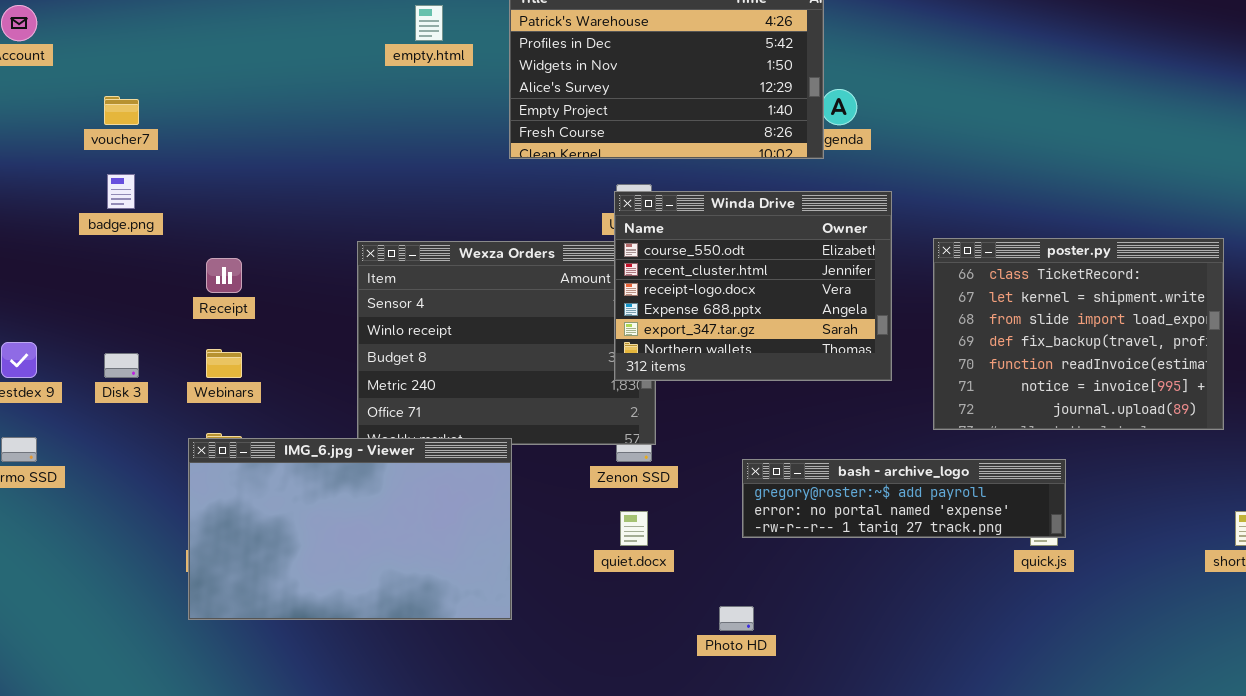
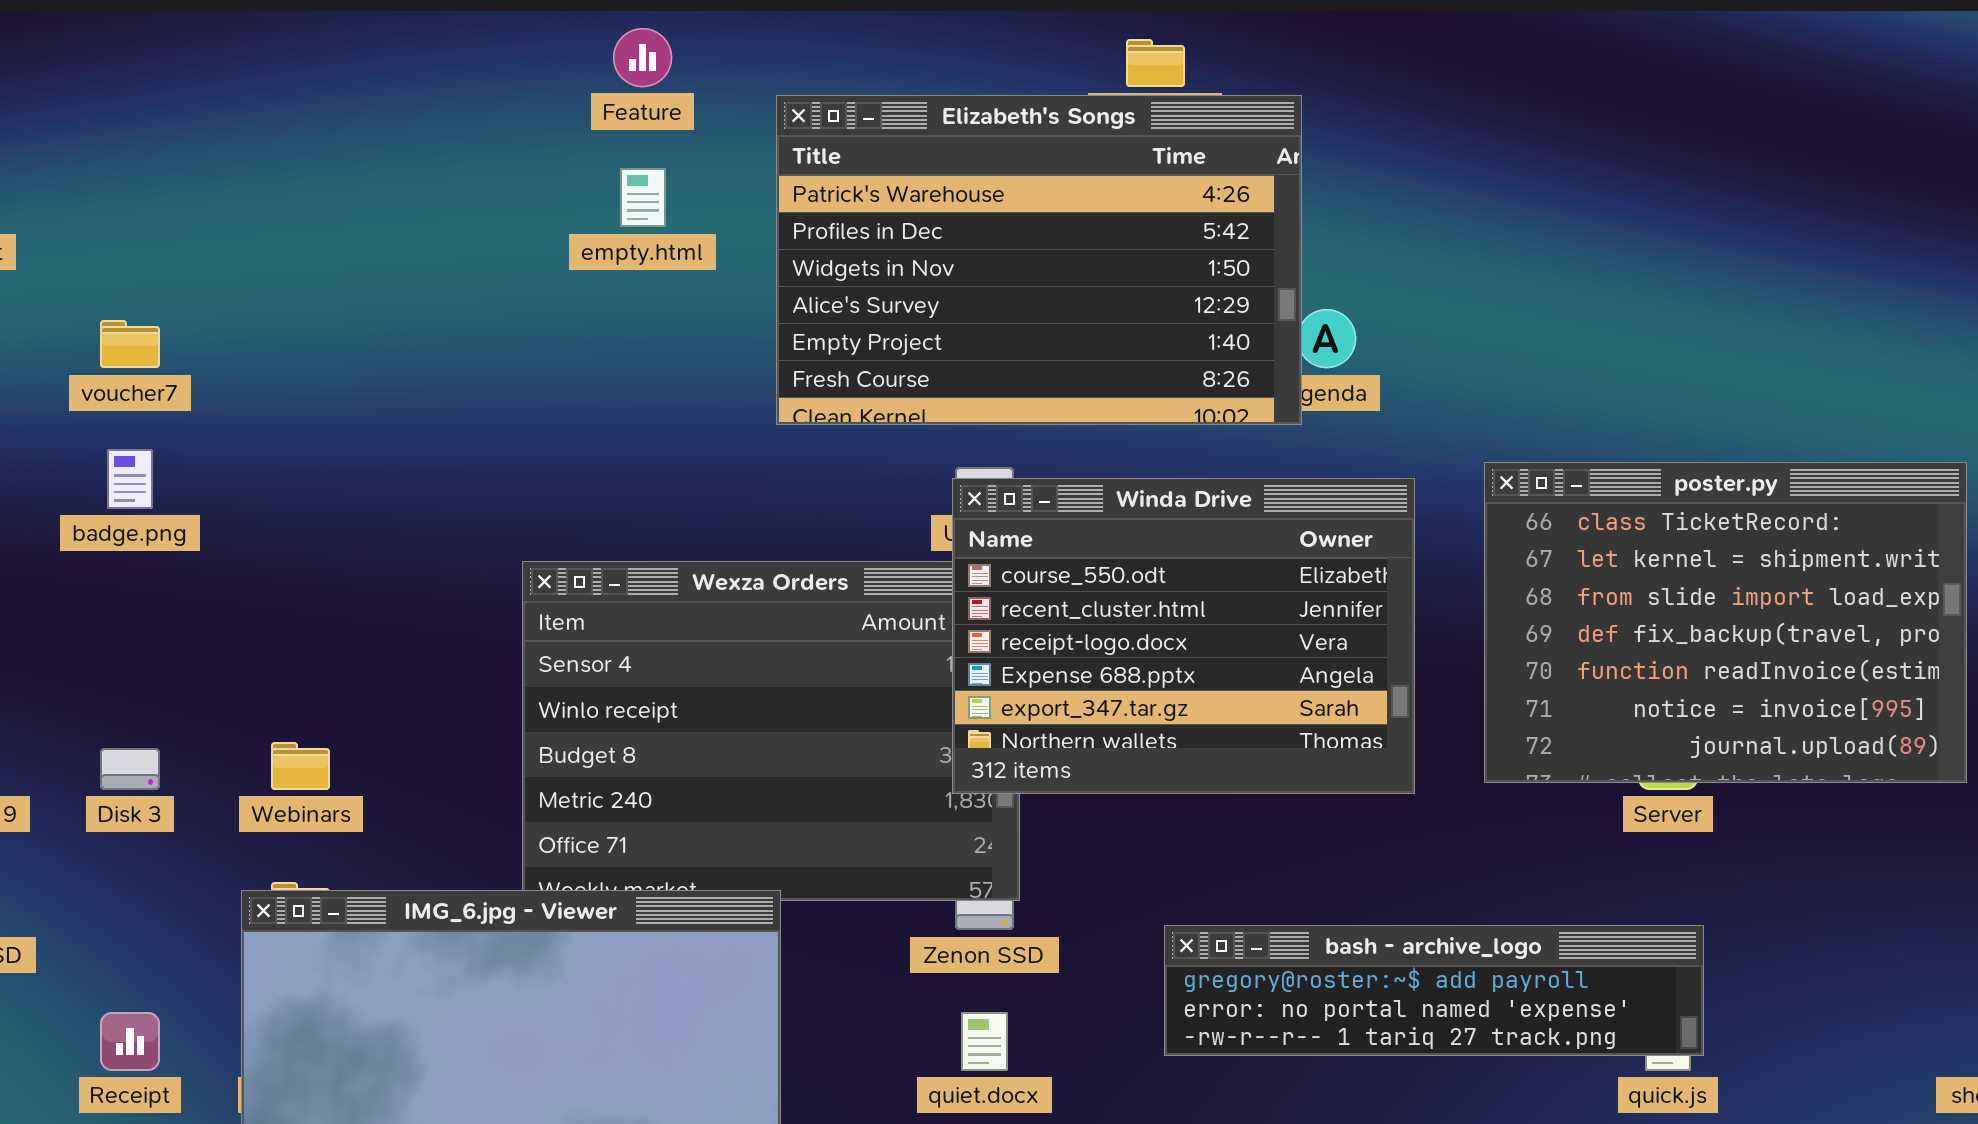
poster.py: [933,238,1224,430] -> [1484,462,1967,783], moved
Receipt: [206,258,242,293] -> [100,1012,160,1071], moved

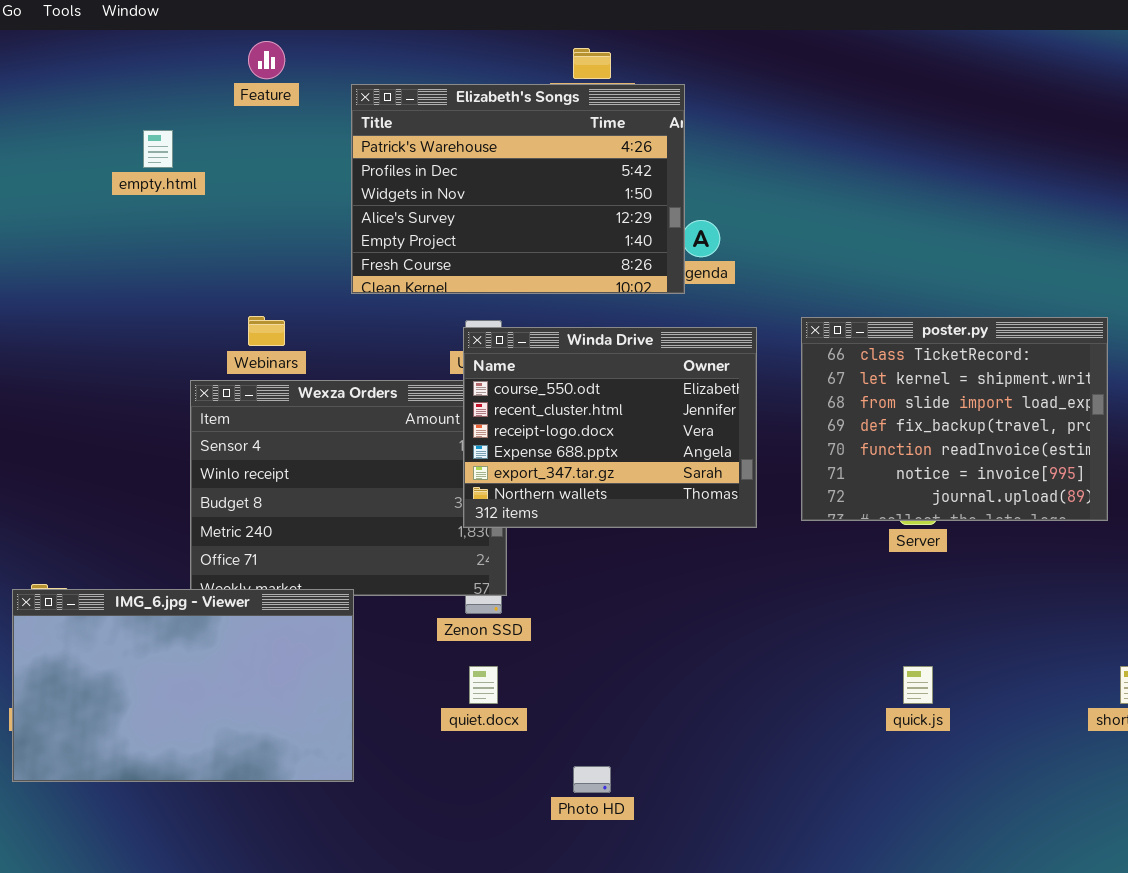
empty.html: [620,168,666,227] -> [143,130,173,168], moved
Webinars: [271,742,330,790] -> [248,316,285,346], moved
bash - archive_logo: [1164,925,1704,1056] -> none, closed

